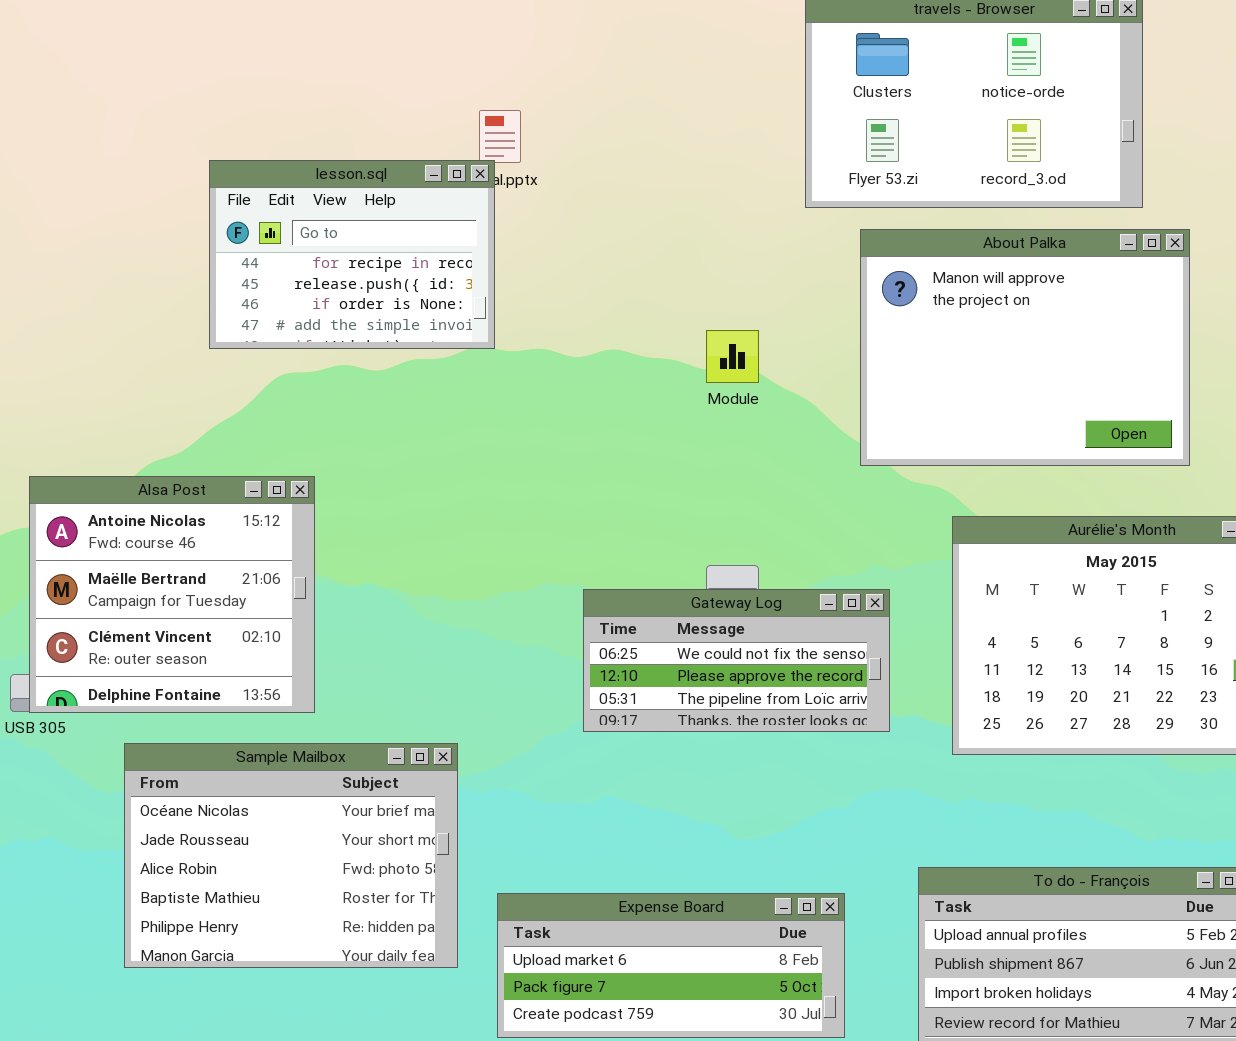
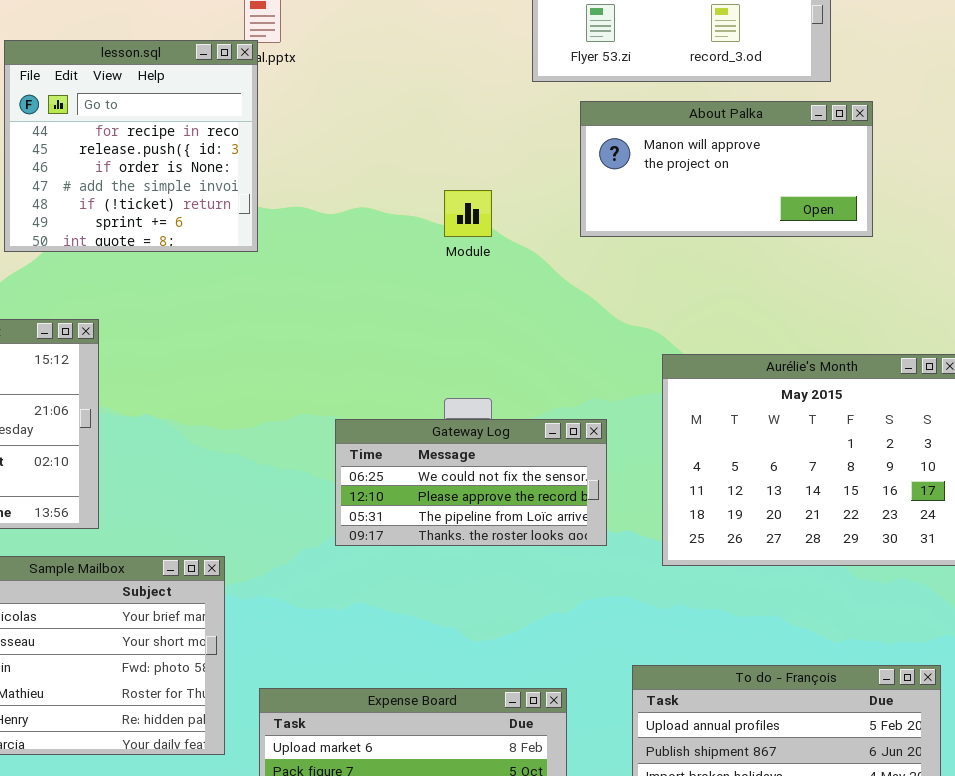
lesson.sql: [209,160,495,349] -> [4,40,258,252], resized
About Palka: [860,229,1190,466] -> [580,101,873,237], resized

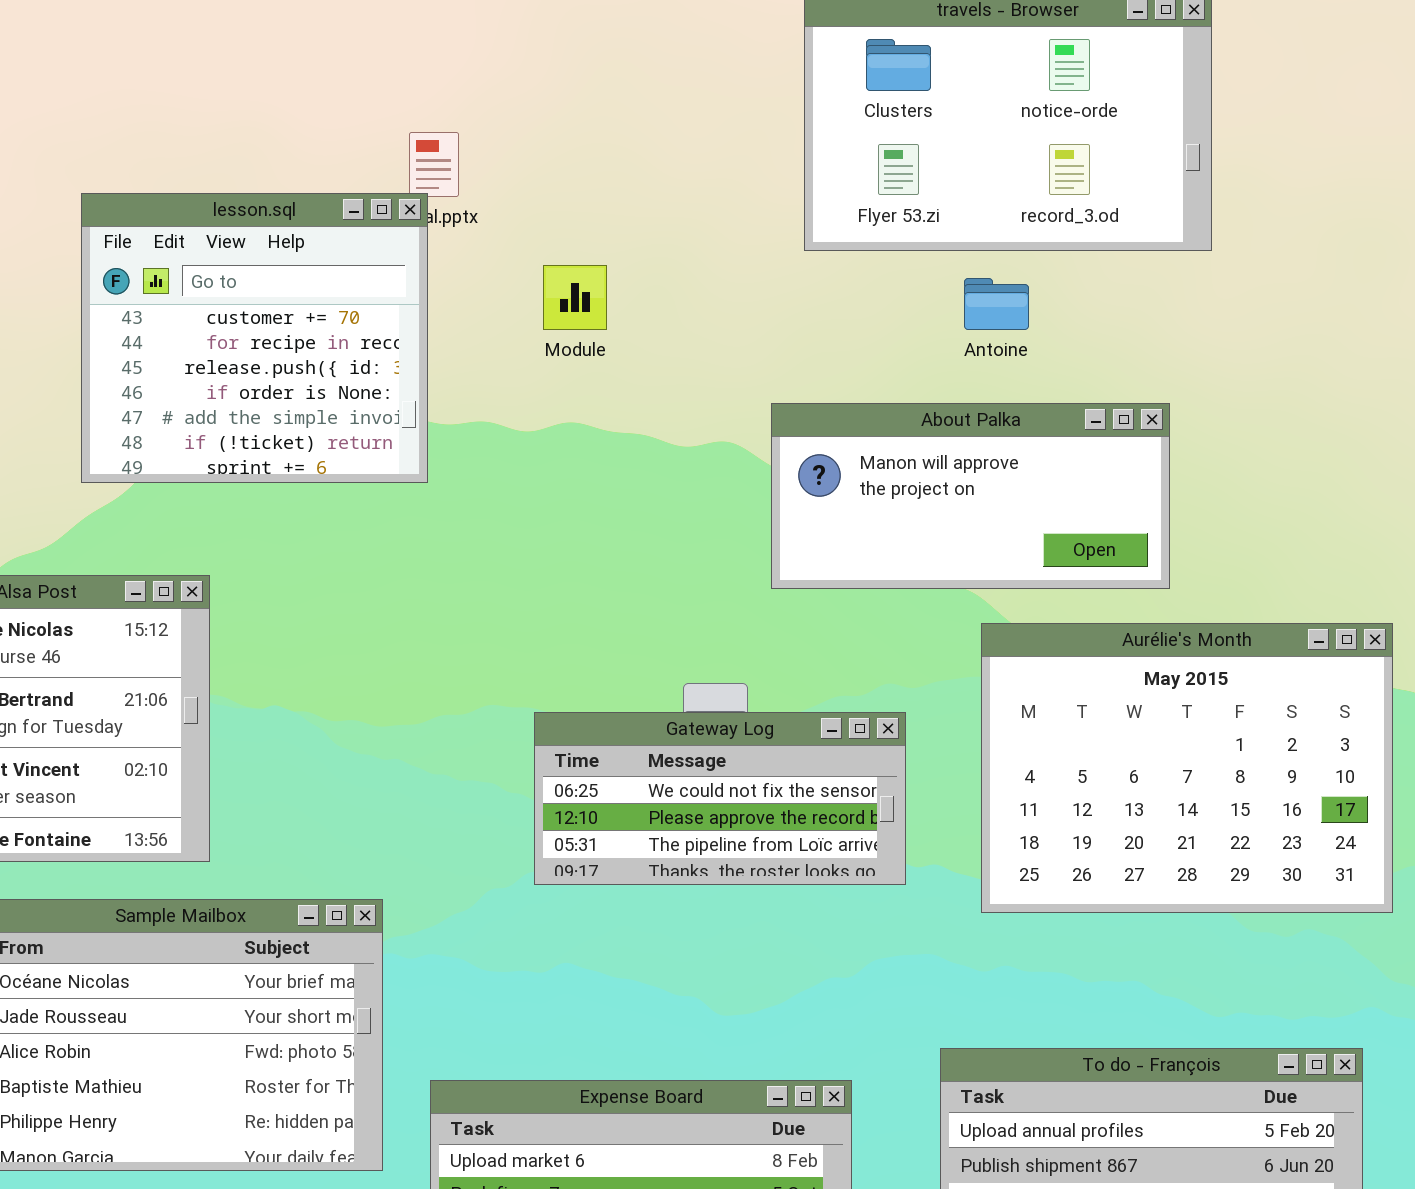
lesson.sql: [4,40,258,252] -> [81,193,428,483], scrolled up 1 row
About Palka: [580,101,873,237] -> [771,403,1170,589], moved
Module: [444,190,492,237] -> [543,265,607,330], moved

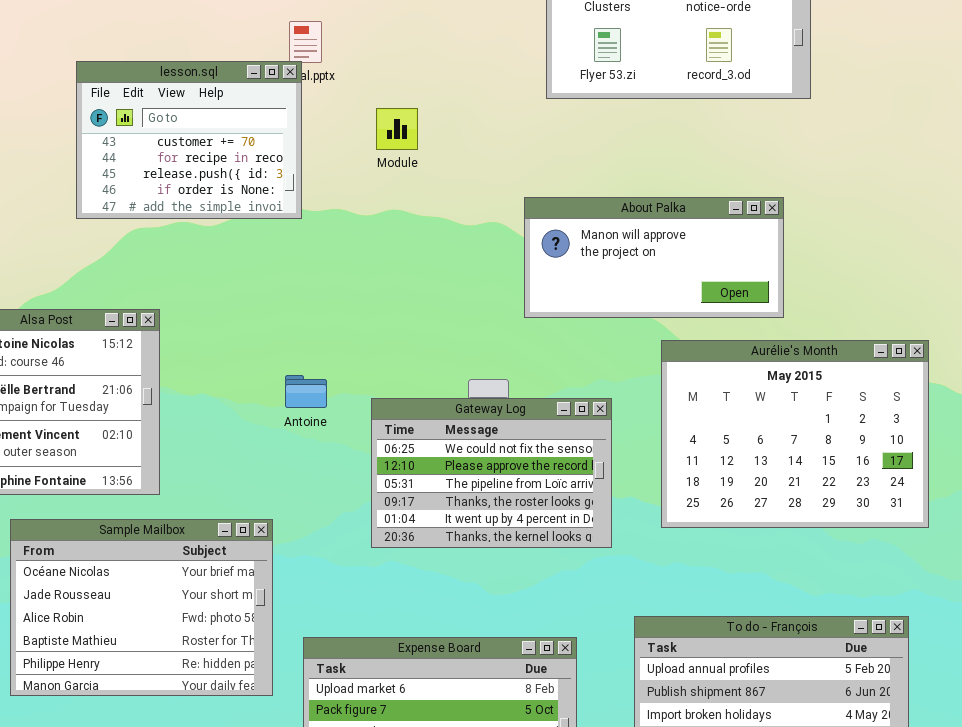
lesson.sql: [81,193,428,483] -> [76,61,302,219], resized
Antoine: [964,278,1029,330] -> [285,375,327,408], moved
Gateway Log: [534,712,906,885] -> [371,398,612,548], resized

